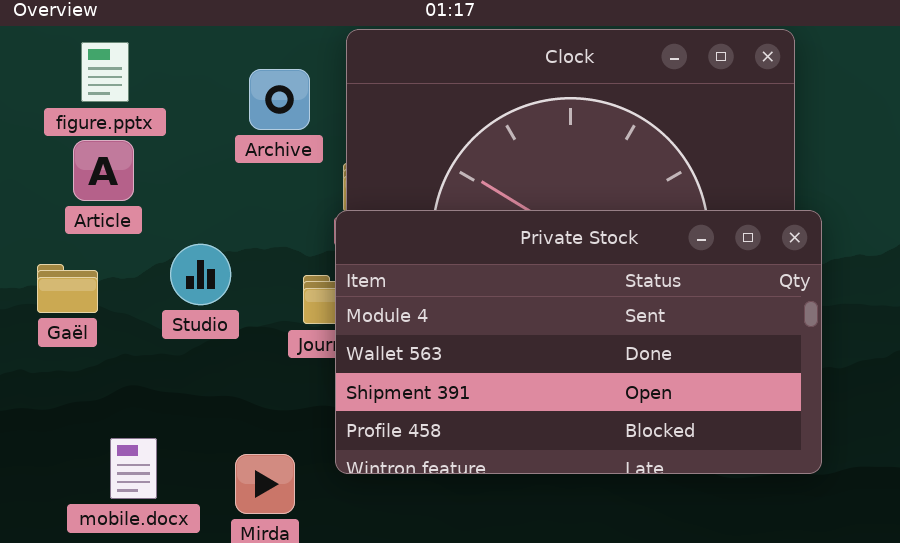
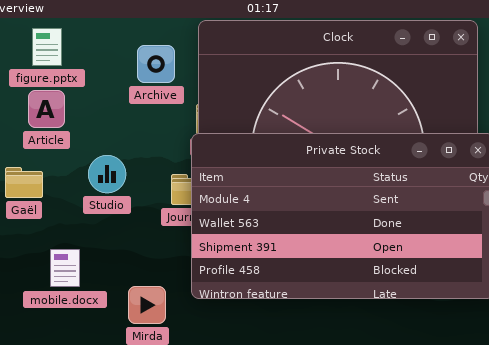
mobile.docx: [110,438,157,499] -> [50,249,80,287], moved

